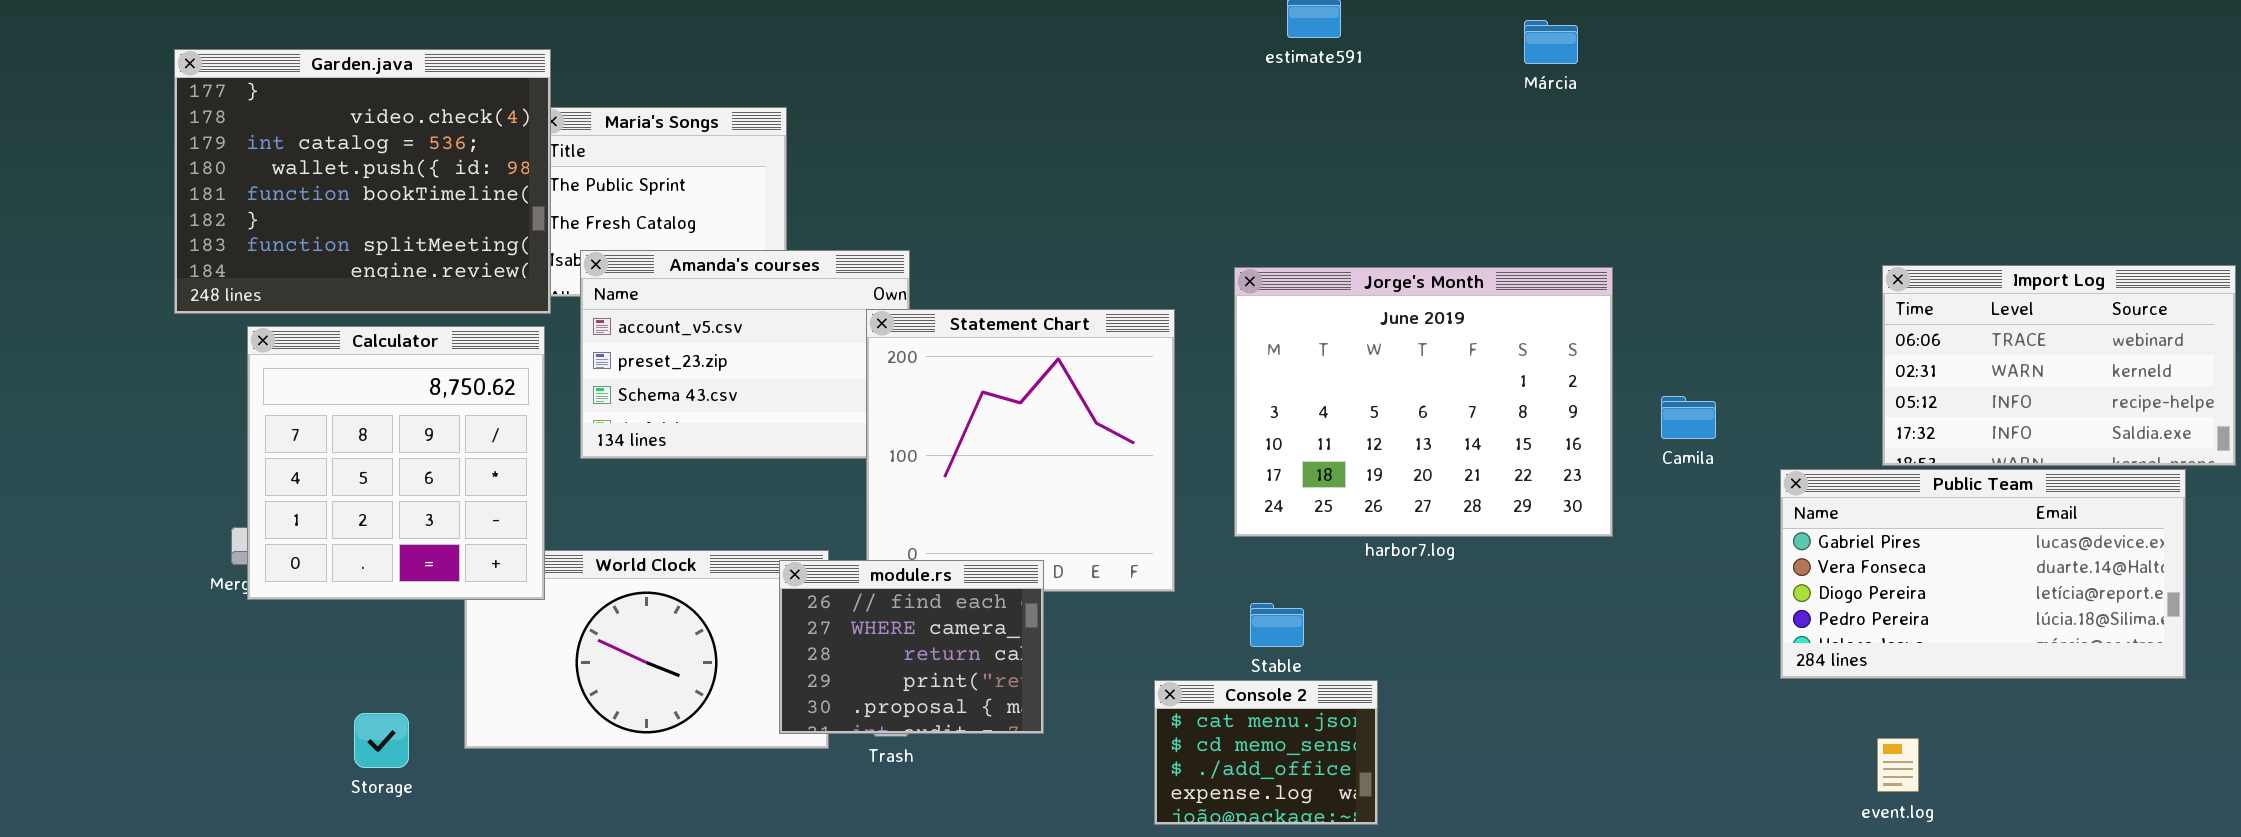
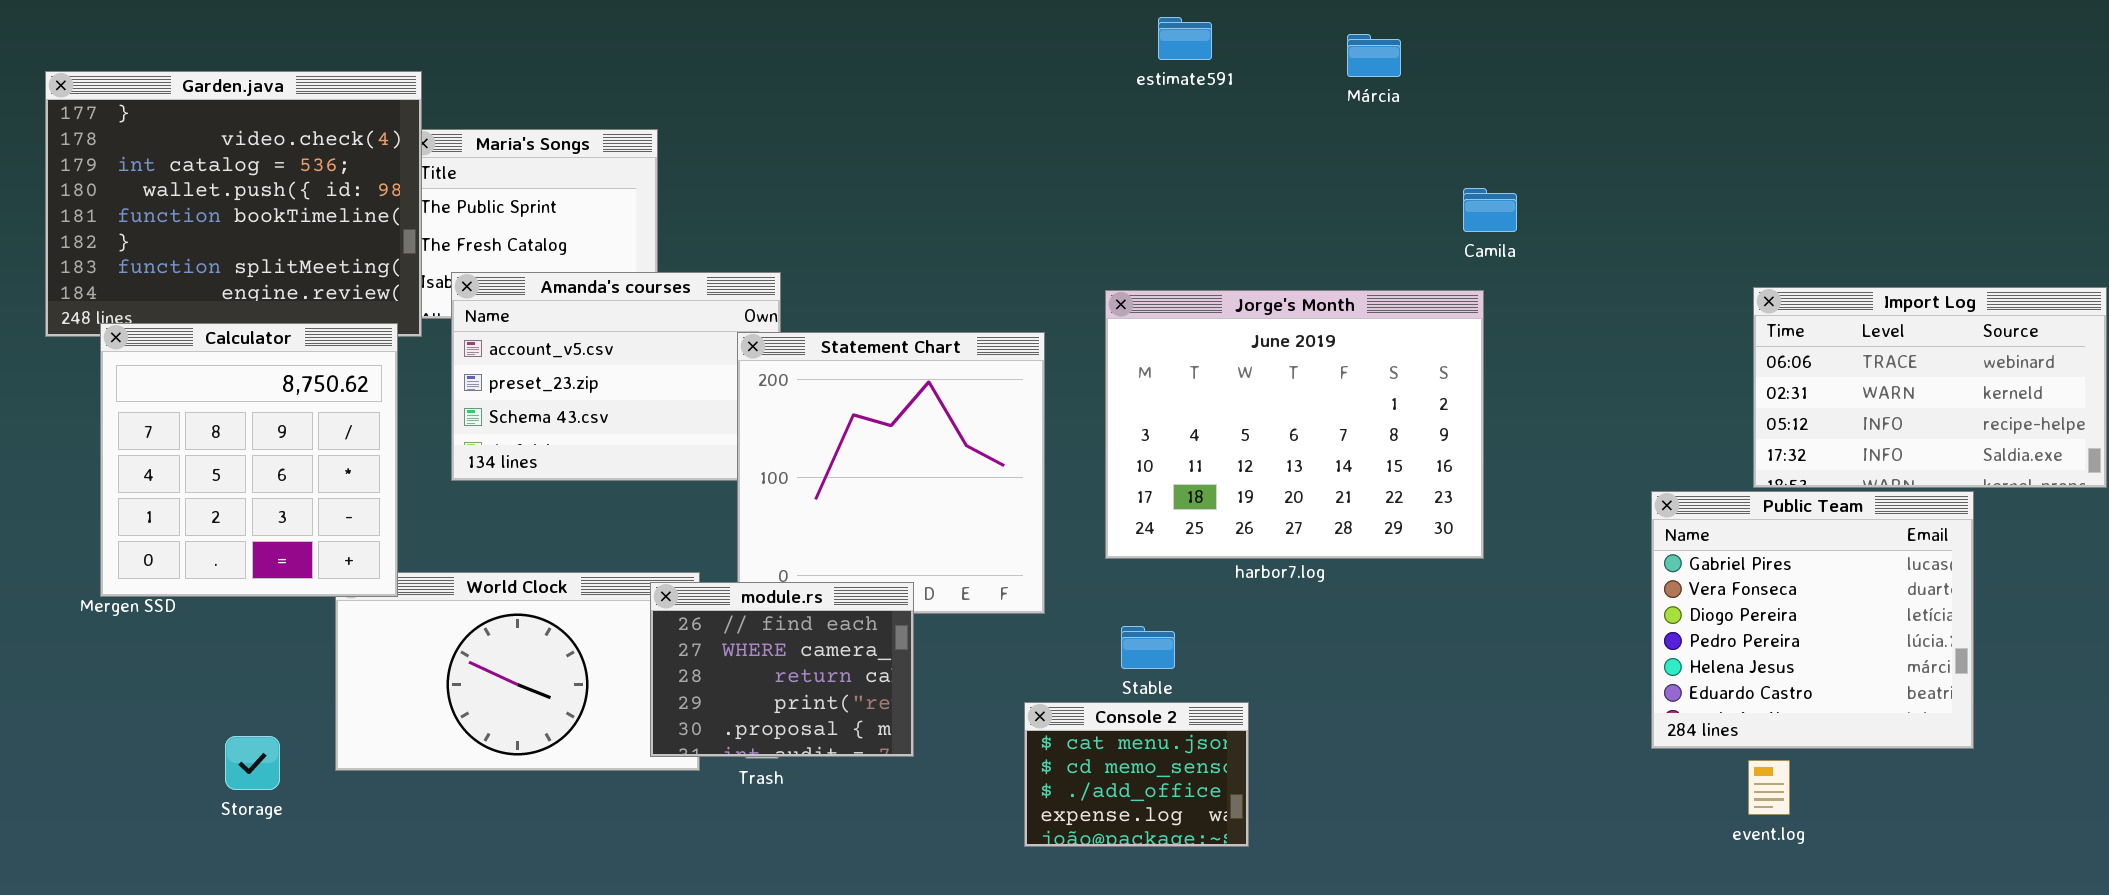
Márcia: [1524,20,1578,64] -> [1347,34,1401,77], moved
Calculator: [247,326,545,600] -> [100,323,398,597], moved
Camila: [1661,396,1716,439] -> [1463,188,1517,232], moved
Public Team: [1780,469,2186,679] -> [1651,491,1974,749], resized

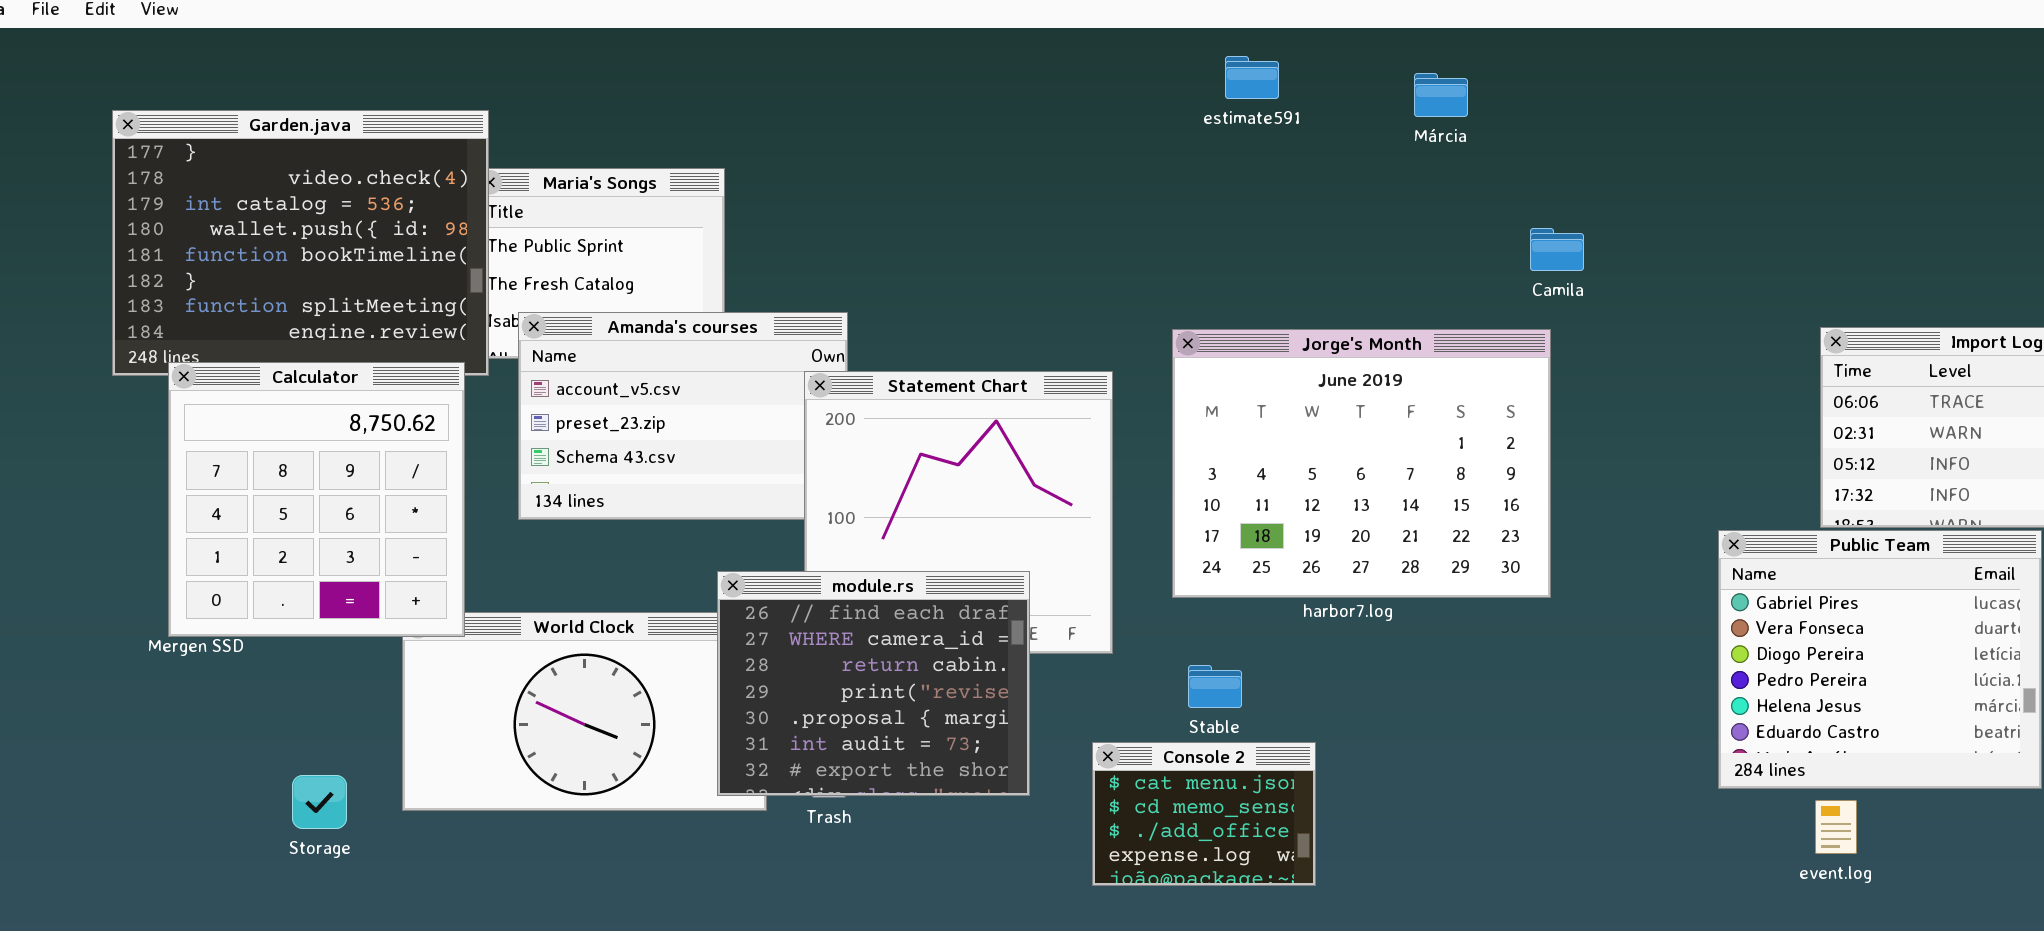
module.rs: [650,582,914,757] -> [717,571,1030,796], resized

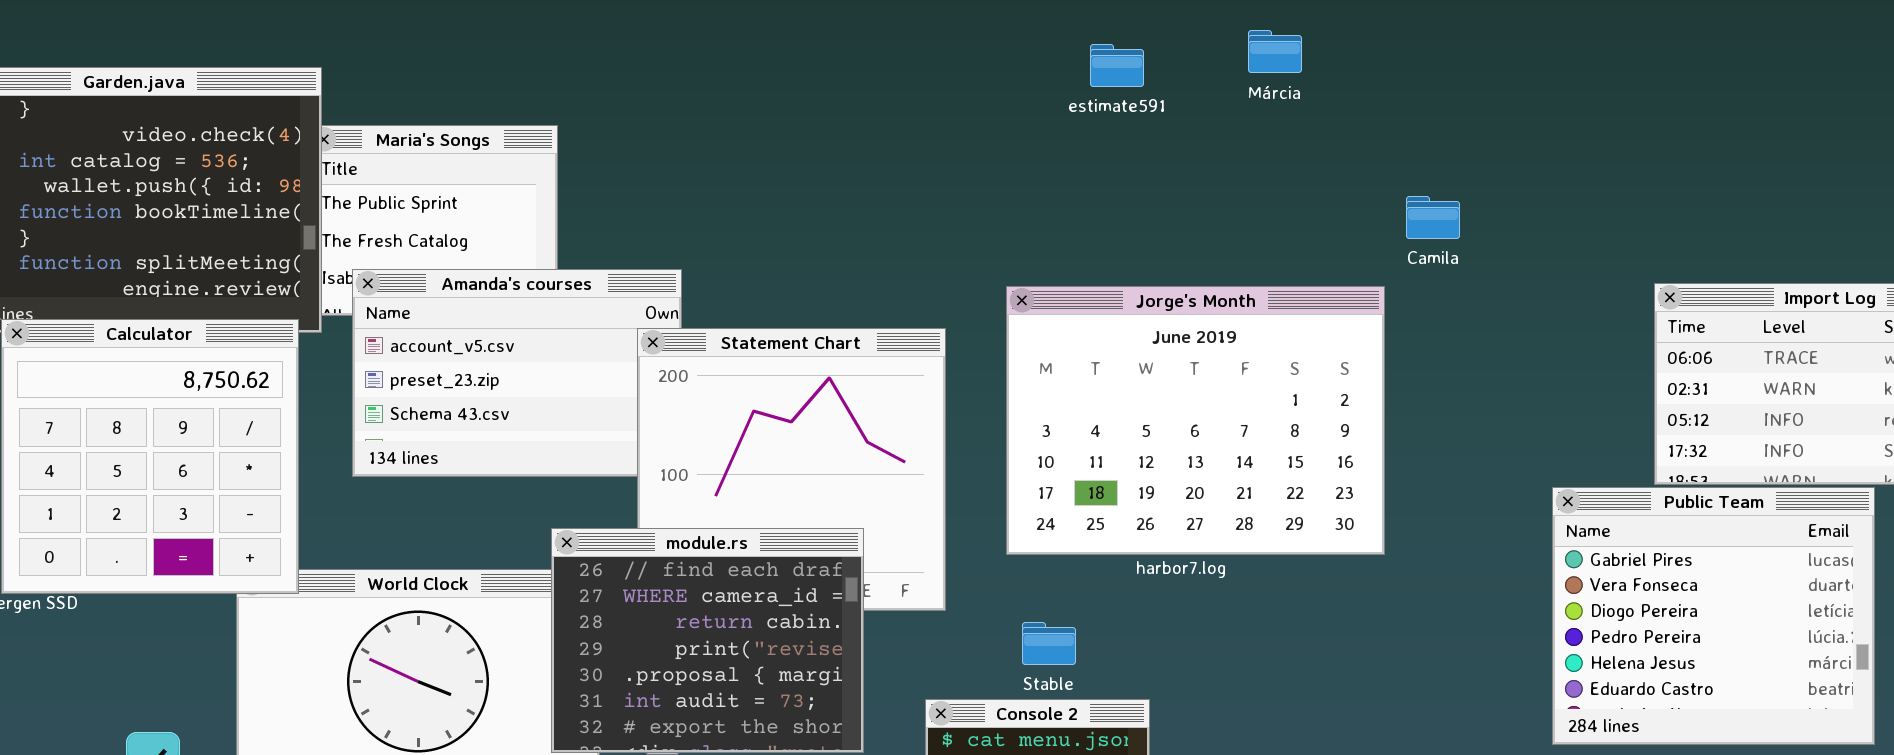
estimate591: [1225,56,1279,99] -> [1090,44,1144,87], moved
Camila: [1530,228,1584,271] -> [1406,196,1460,239], moved

